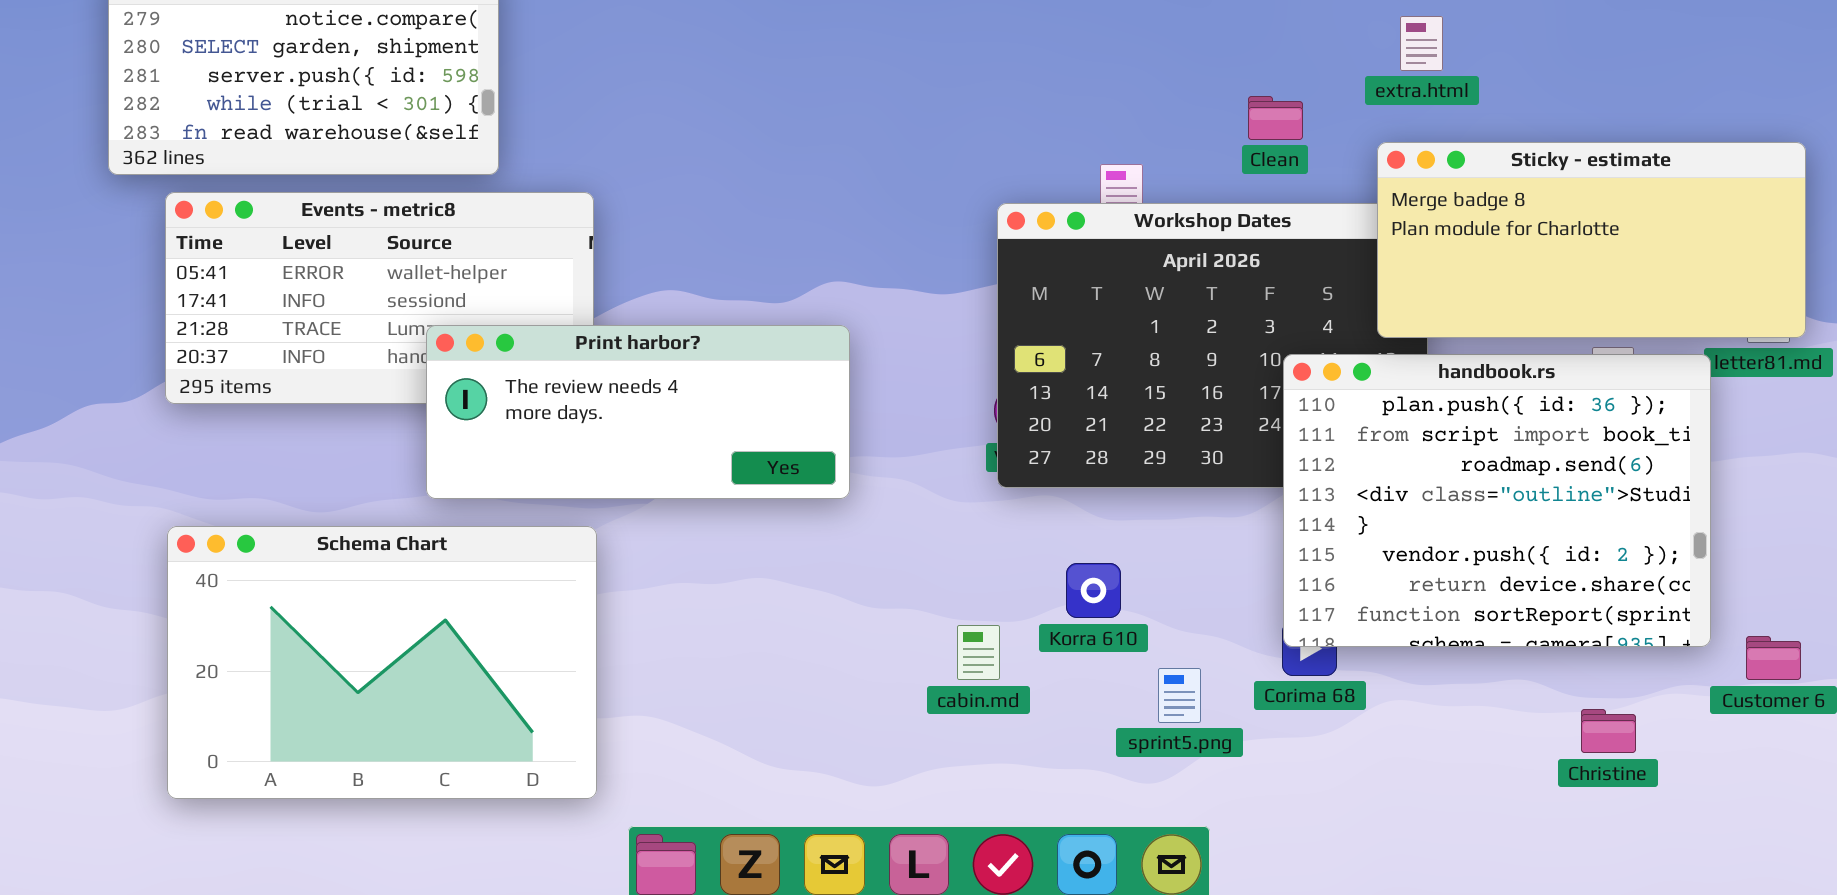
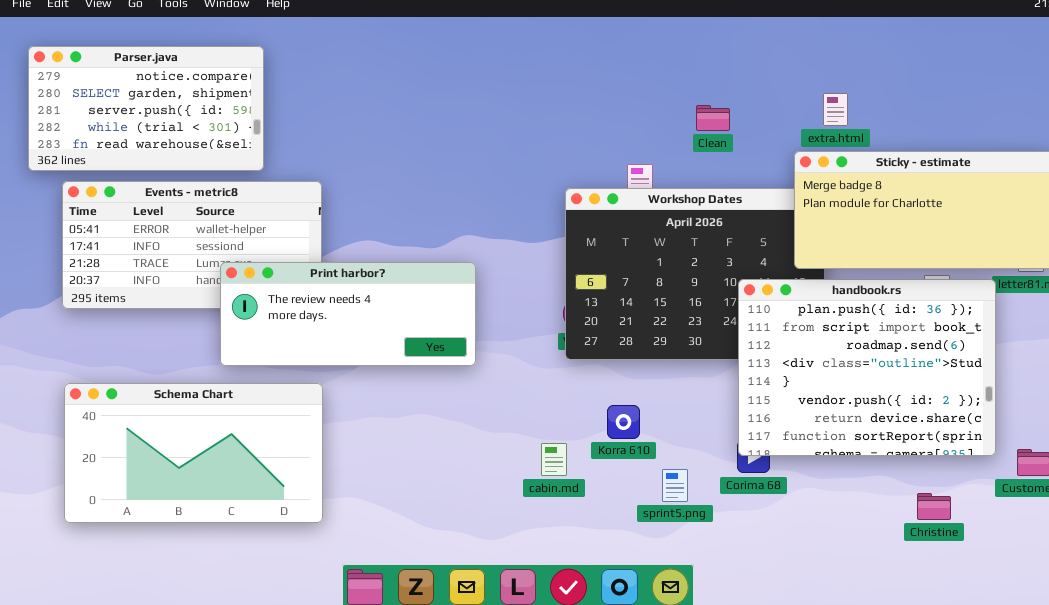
extra.html: [1400,16,1443,71] -> [823,93,848,126], moved
Clean: [1248,96,1303,140] -> [696,105,730,131], moved
Schema Chart: [167,526,597,799] -> [64,383,323,523], resized

